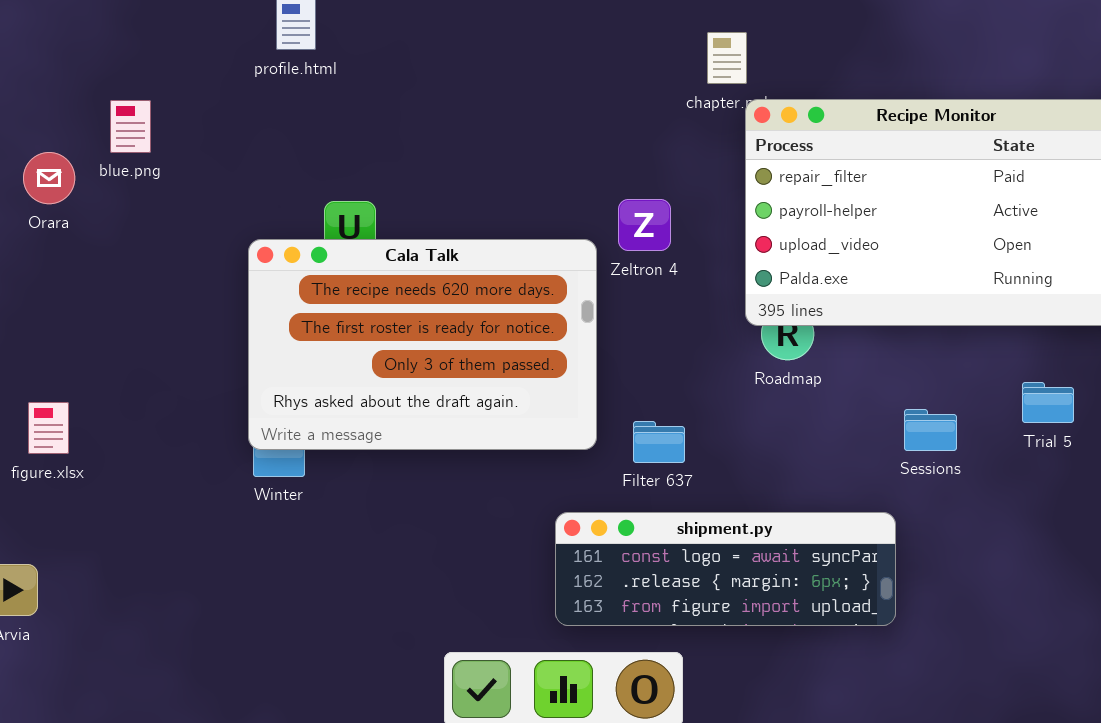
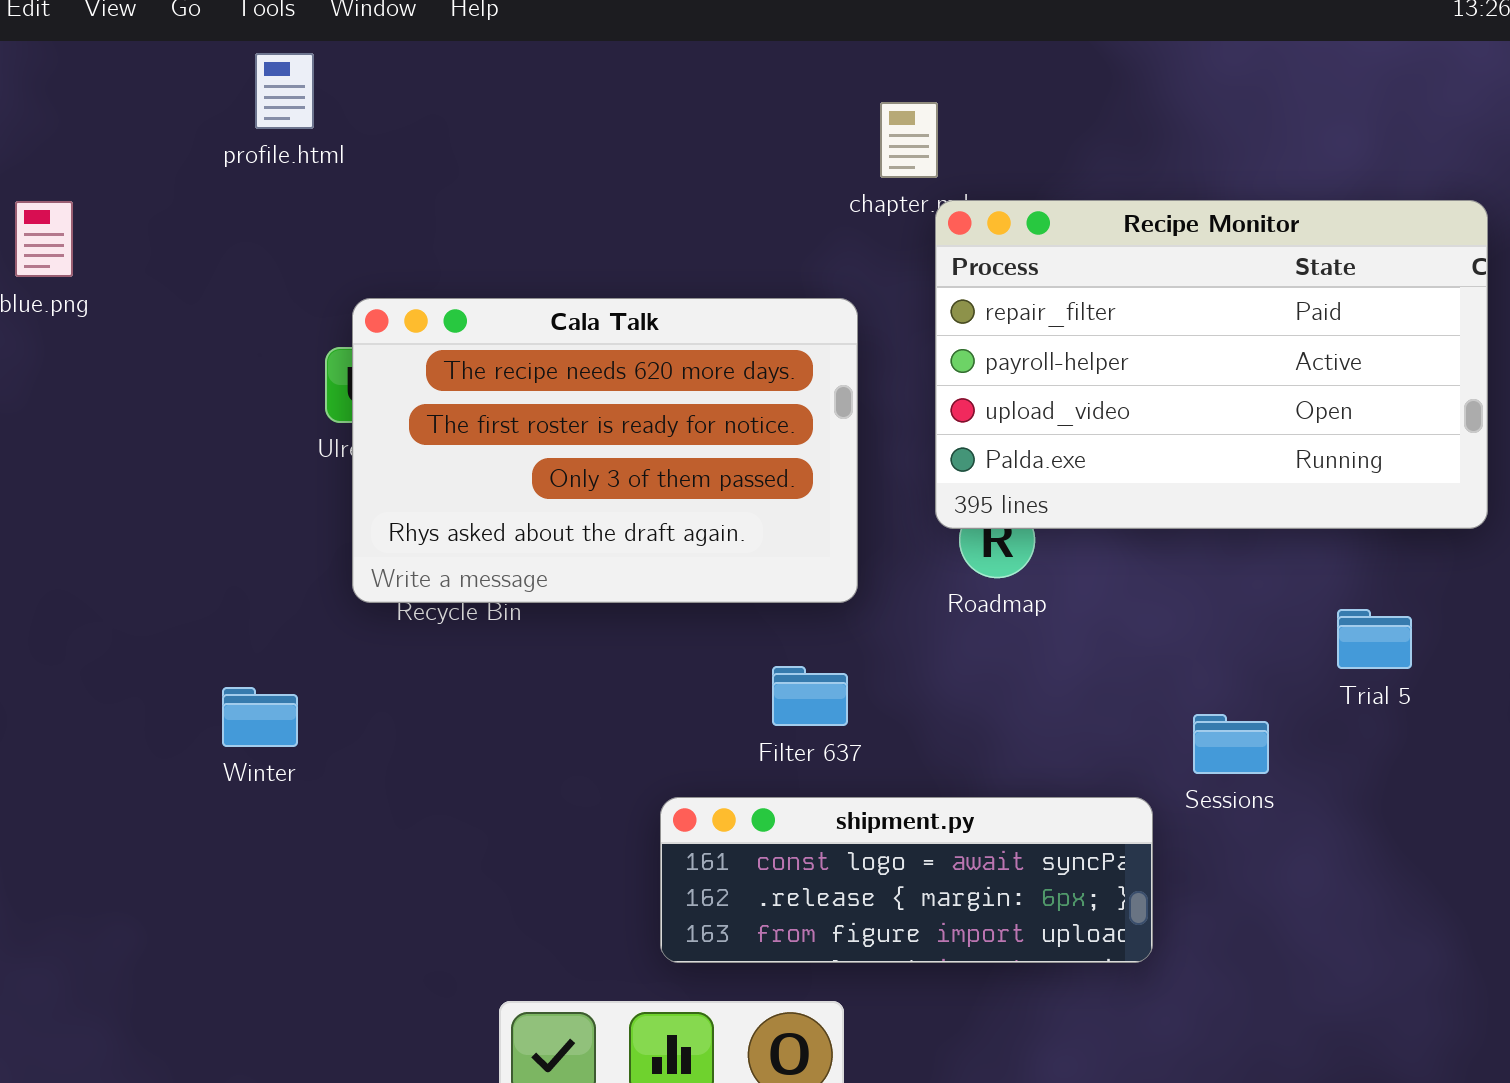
Cala Talk: [248,239,597,450] -> [352,298,858,603], moved
Sessions: [904,409,957,451] -> [1193,714,1269,774], moved

